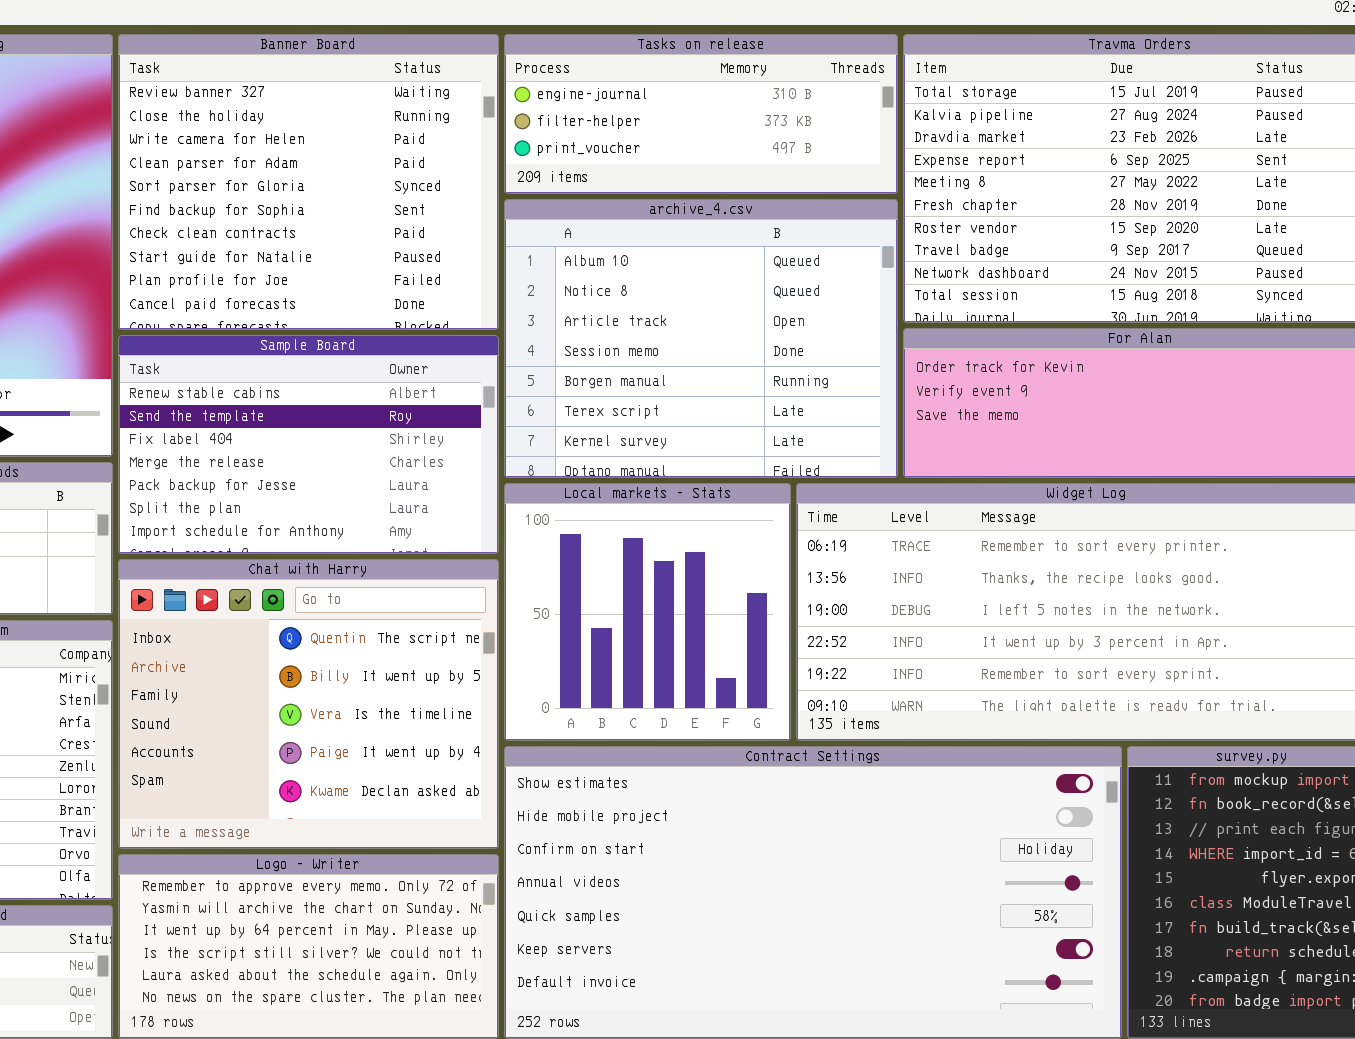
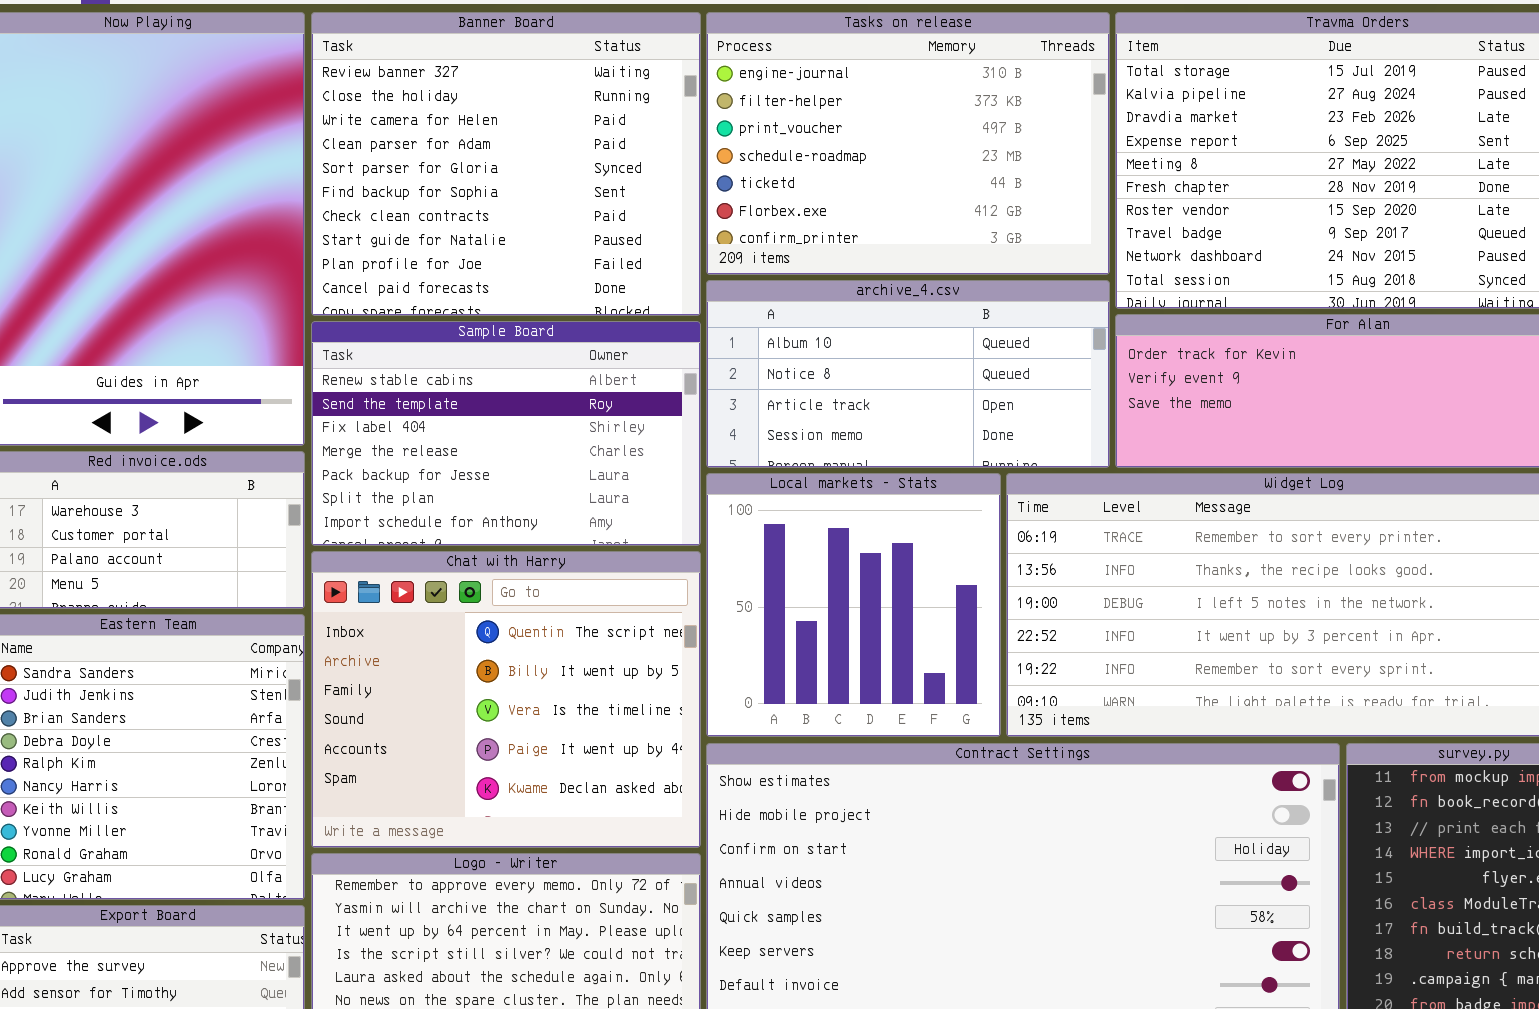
Tasks on release: [504,34,898,194] -> [706,12,1110,275], resized
archive_4.csv: [504,199,898,478] -> [706,280,1110,468], resized

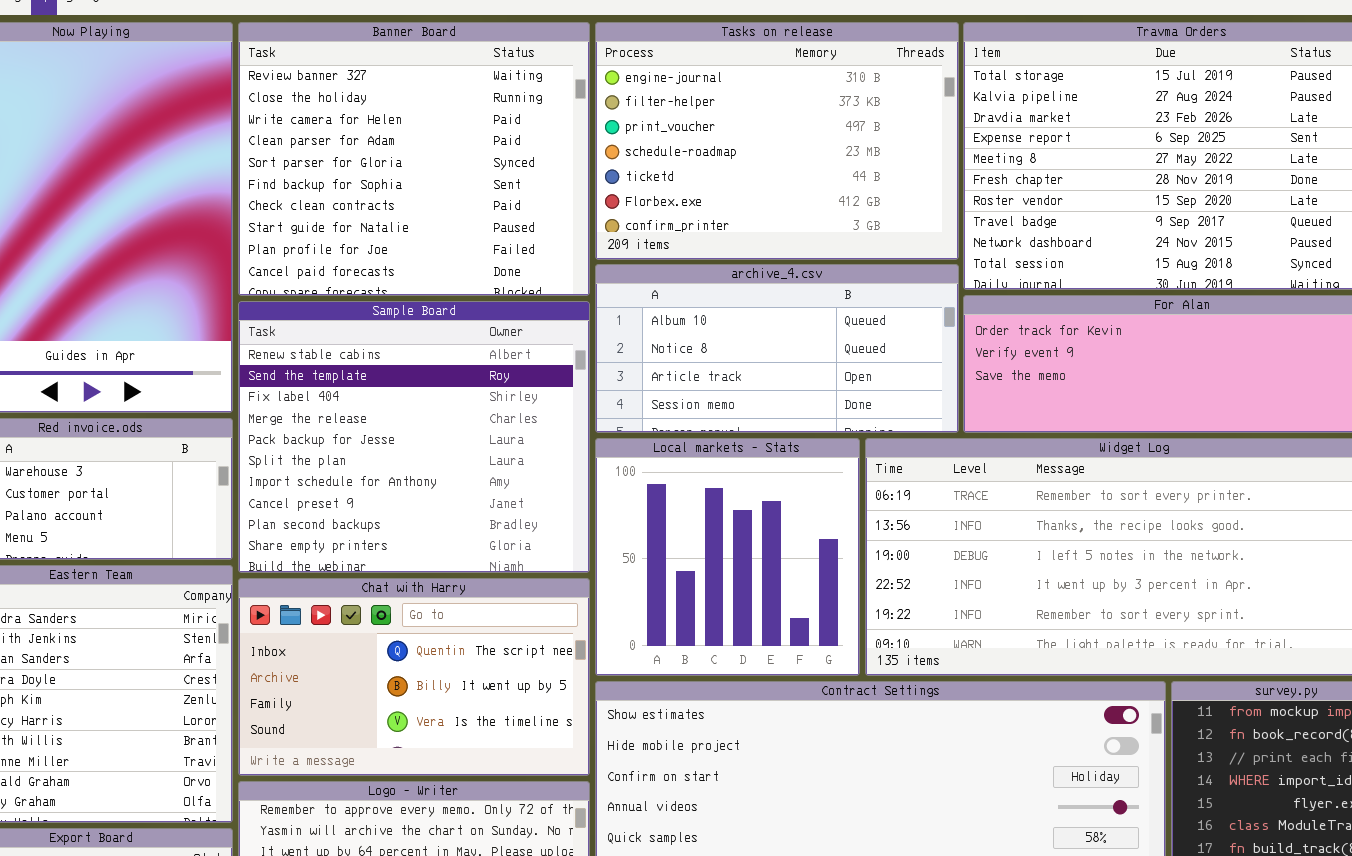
Sample Board: [311,321,701,546] -> [238,301,590,573], resized
Chat with Harry: [311,551,701,848] -> [238,578,590,776], resized

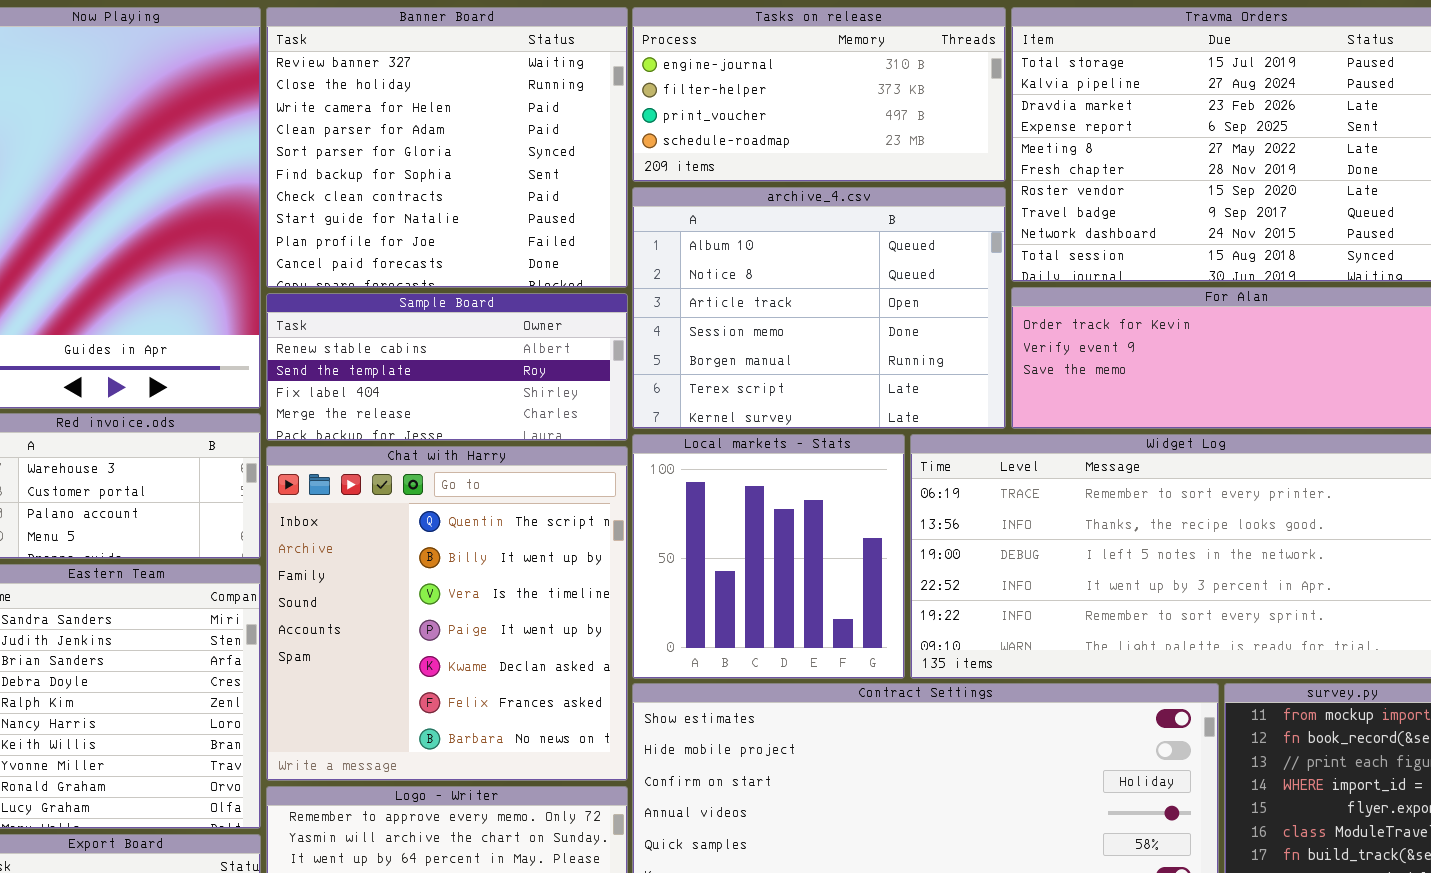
Tasks on release: [595,22,959,260] -> [632,7,1006,182], resized
archive_4.csv: [595,264,959,433] -> [632,187,1006,429], resized
Sample Board: [238,301,590,573] -> [266,293,628,441], resized
Chat with Harry: [238,578,590,776] -> [266,446,628,781], resized

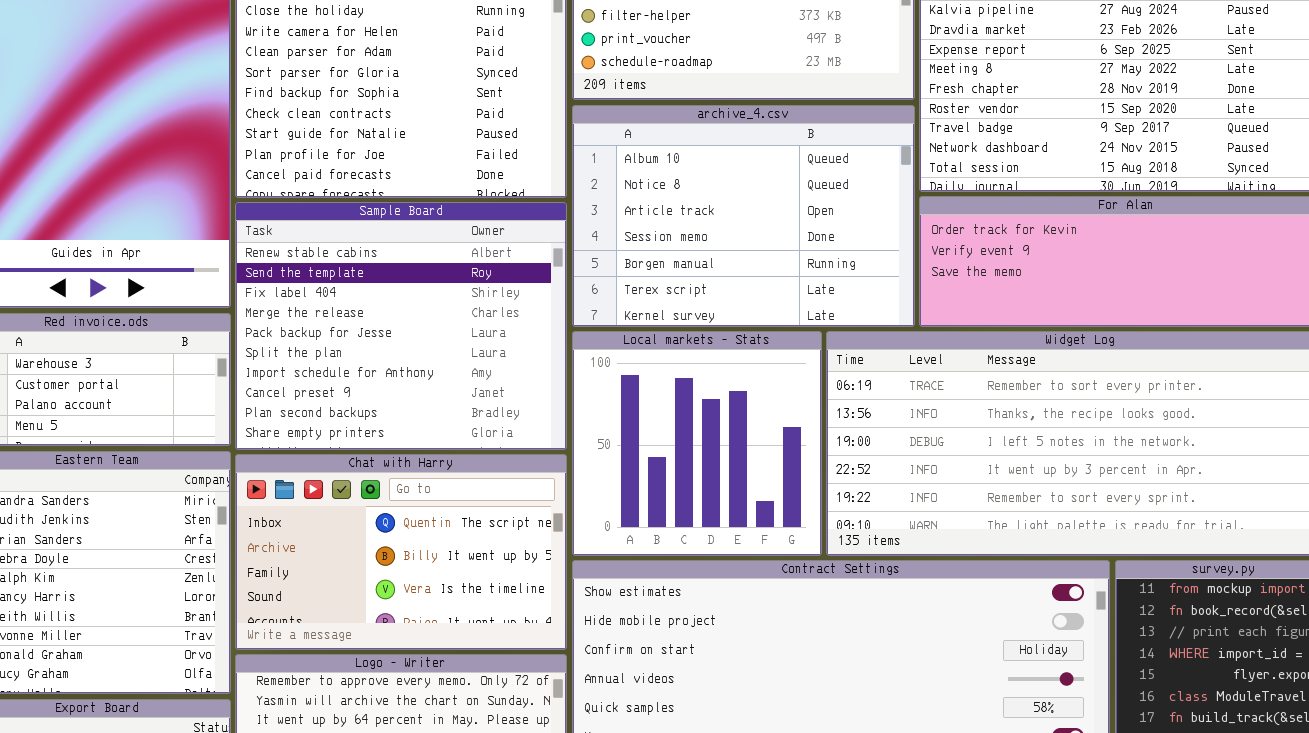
Sample Board: [266,293,628,441] -> [235,202,567,450], resized
Chat with Harry: [266,446,628,781] -> [235,454,567,650], resized

